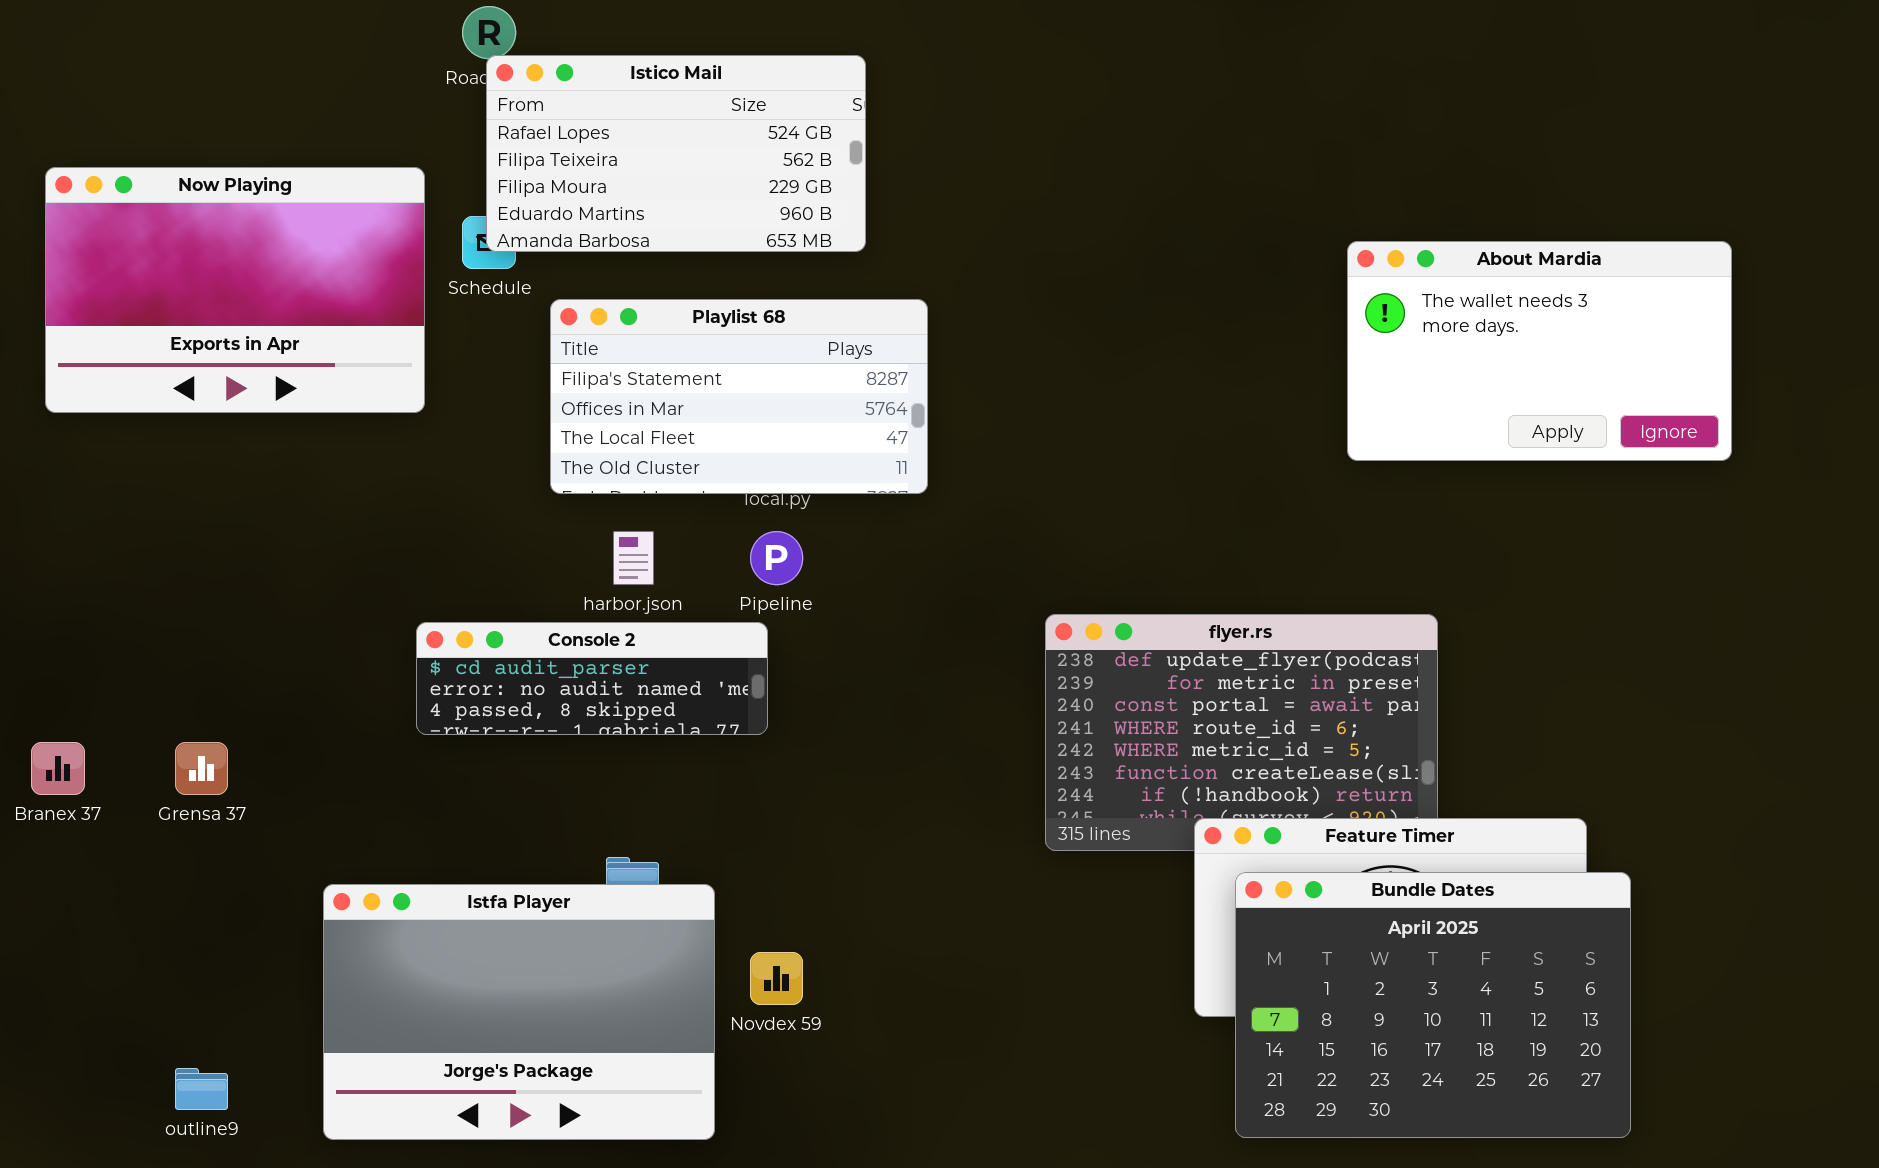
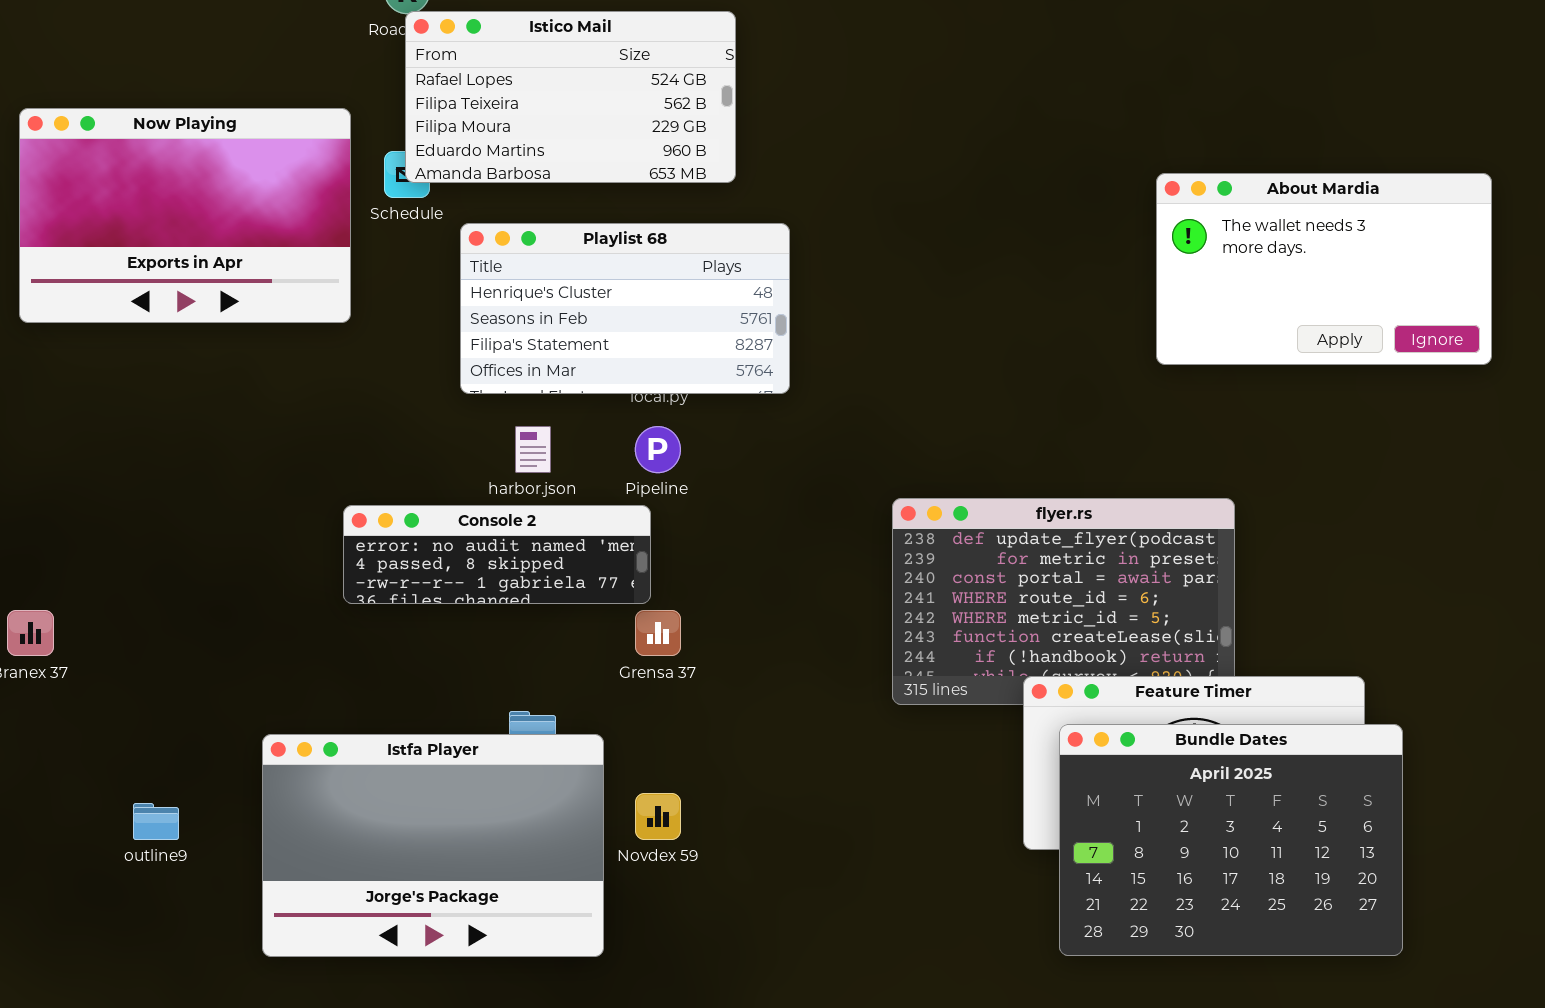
Playlist 68: [550,299,928,494] -> [460,223,790,394], scrolled up 2 rows
Console 2: [416,622,768,735] -> [343,505,651,604], scrolled down 1 row
Grensa 37: [175,742,228,795] -> [635,610,681,656], moved
outline9: [175,1068,228,1110] -> [133,803,179,840], moved

